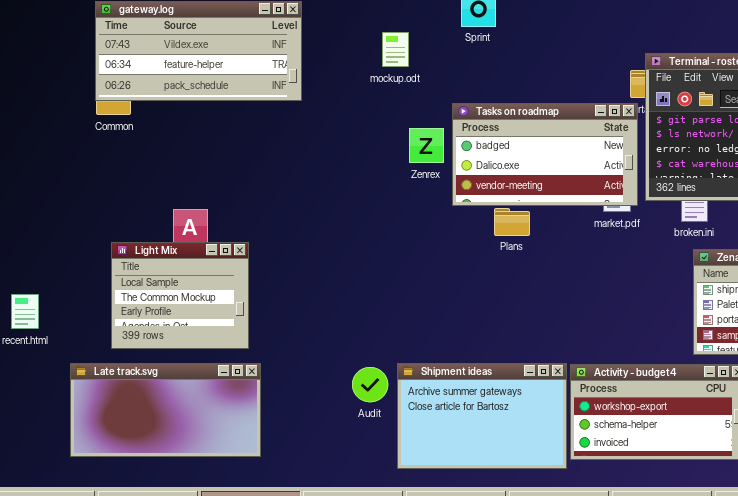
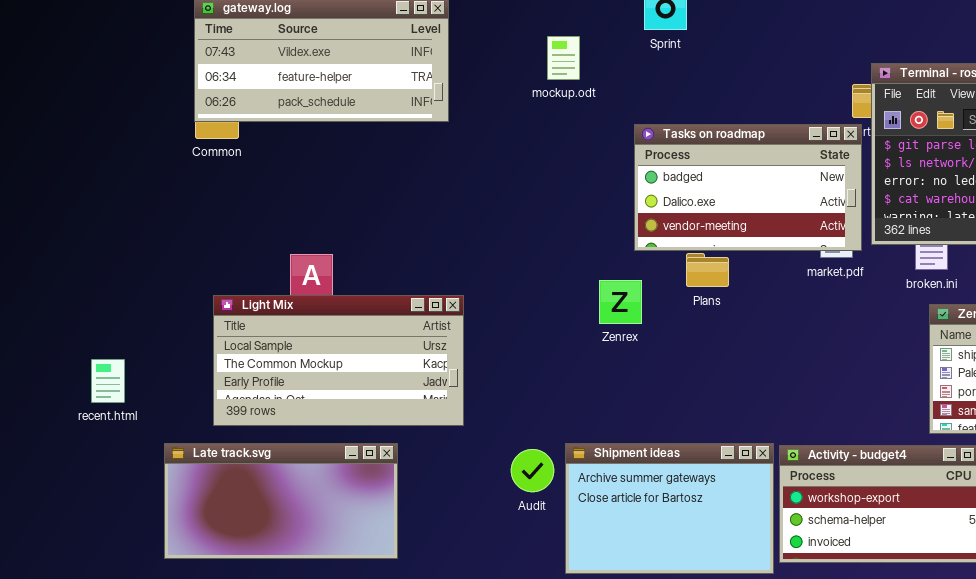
Zenrex: [409,128,444,163] -> [599,280,642,324], moved
Light Mix: [111,242,249,349] -> [213,295,464,426], resized

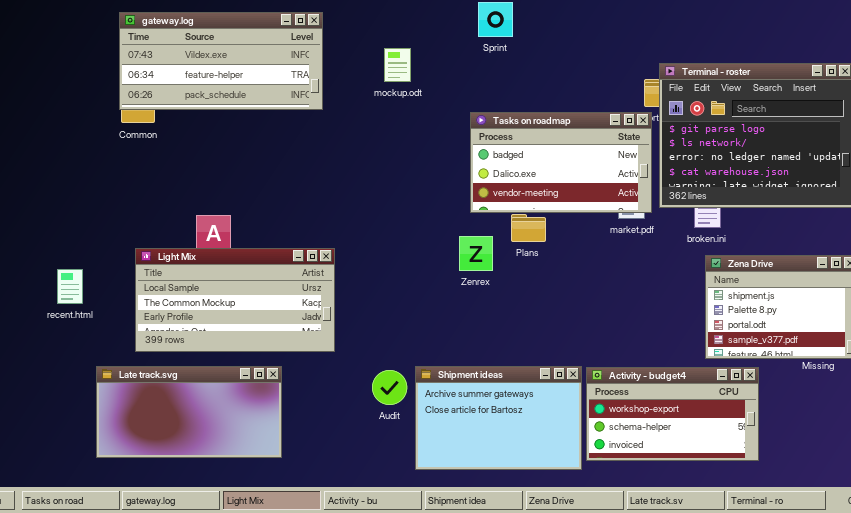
mockup.odt: [547,36,580,80] -> [384,48,411,82], moved
Zenrex: [599,280,642,324] -> [459,236,493,271], moved
recent.html: [91,359,125,403] -> [57,269,83,304], moved

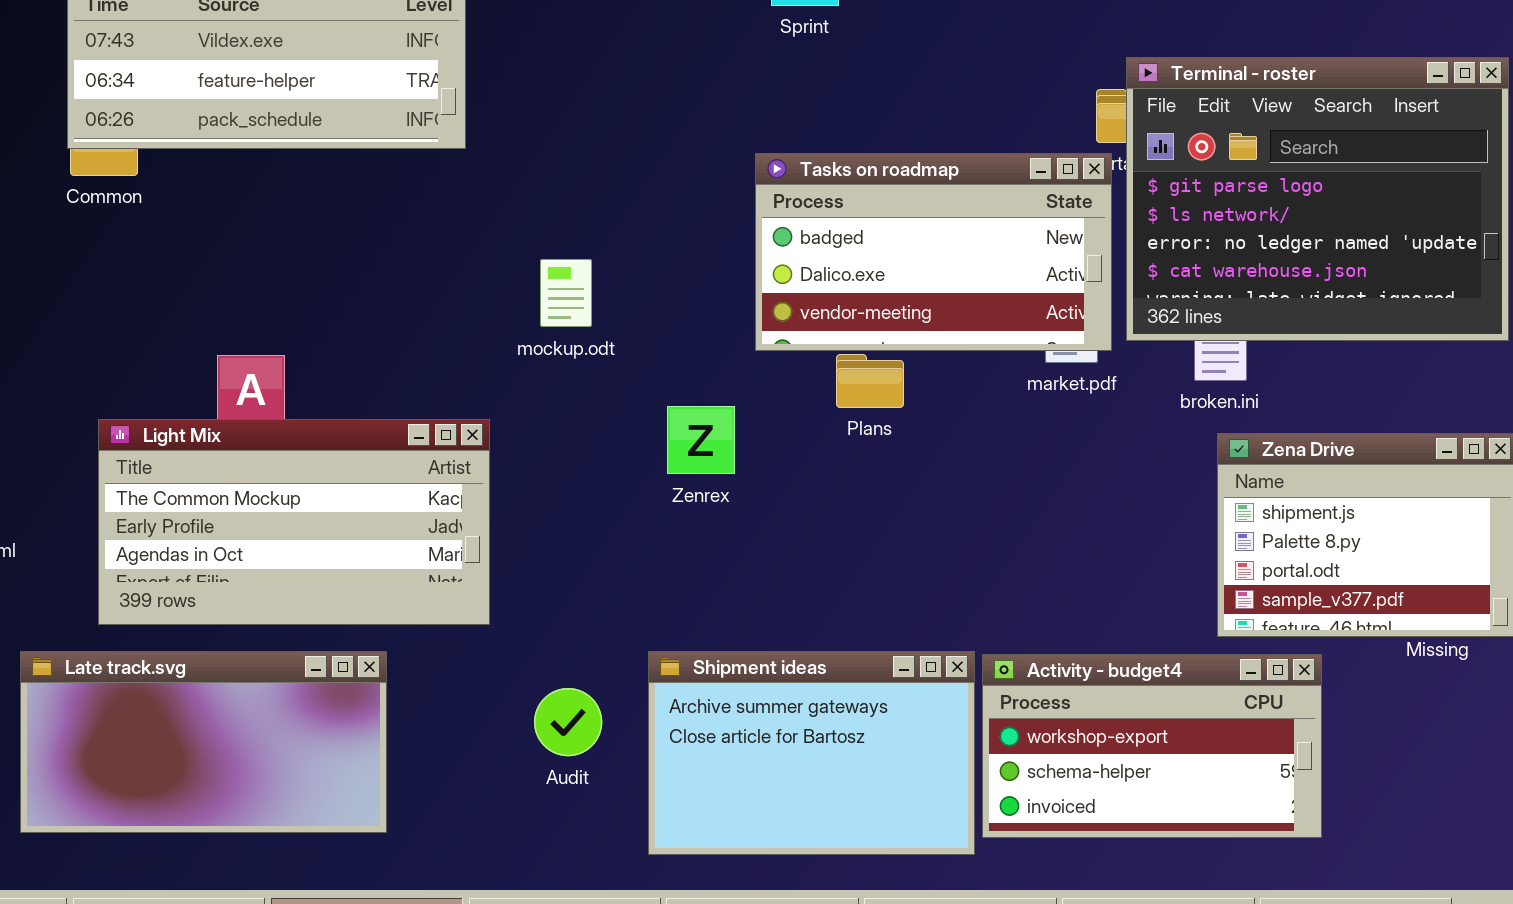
mockup.odt: [384,48,411,82] -> [540,259,592,327], moved
Zenrex: [459,236,493,271] -> [667,406,735,474], moved
Light Mix: [135,248,335,352] -> [98,419,490,625], scrolled down 1 row
Audit: [372,370,407,405] -> [534,688,602,756], moved

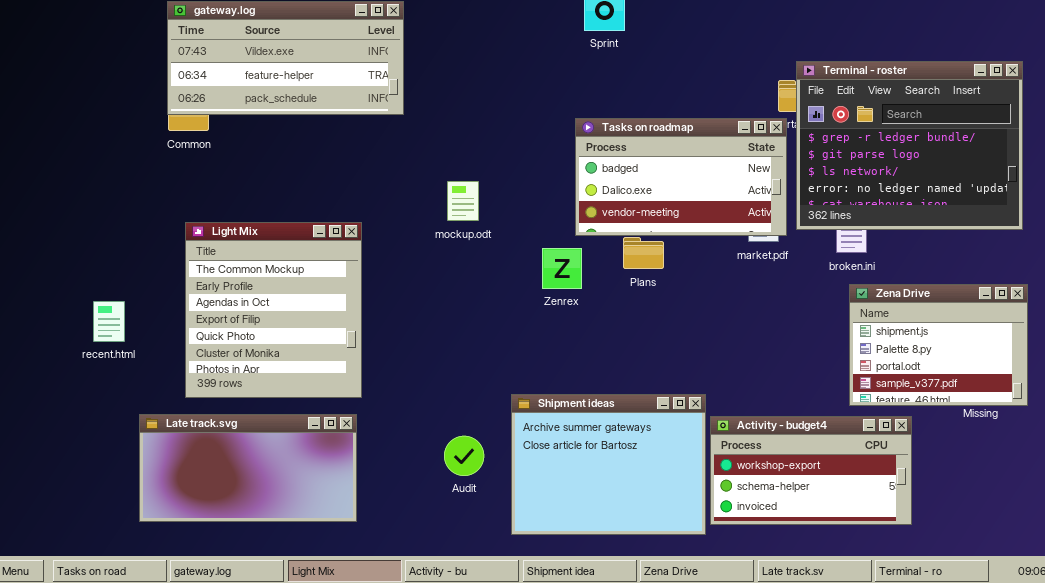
Terminal - roster: [1126,57,1509,341] -> [796,61,1023,230], scrolled up 1 row
Zenrex: [667,406,735,474] -> [542,248,582,289], moved
Light Mix: [98,419,490,625] -> [185,222,362,398], resized
Shipment ideas: [648,651,975,855] -> [511,394,706,535], resized

